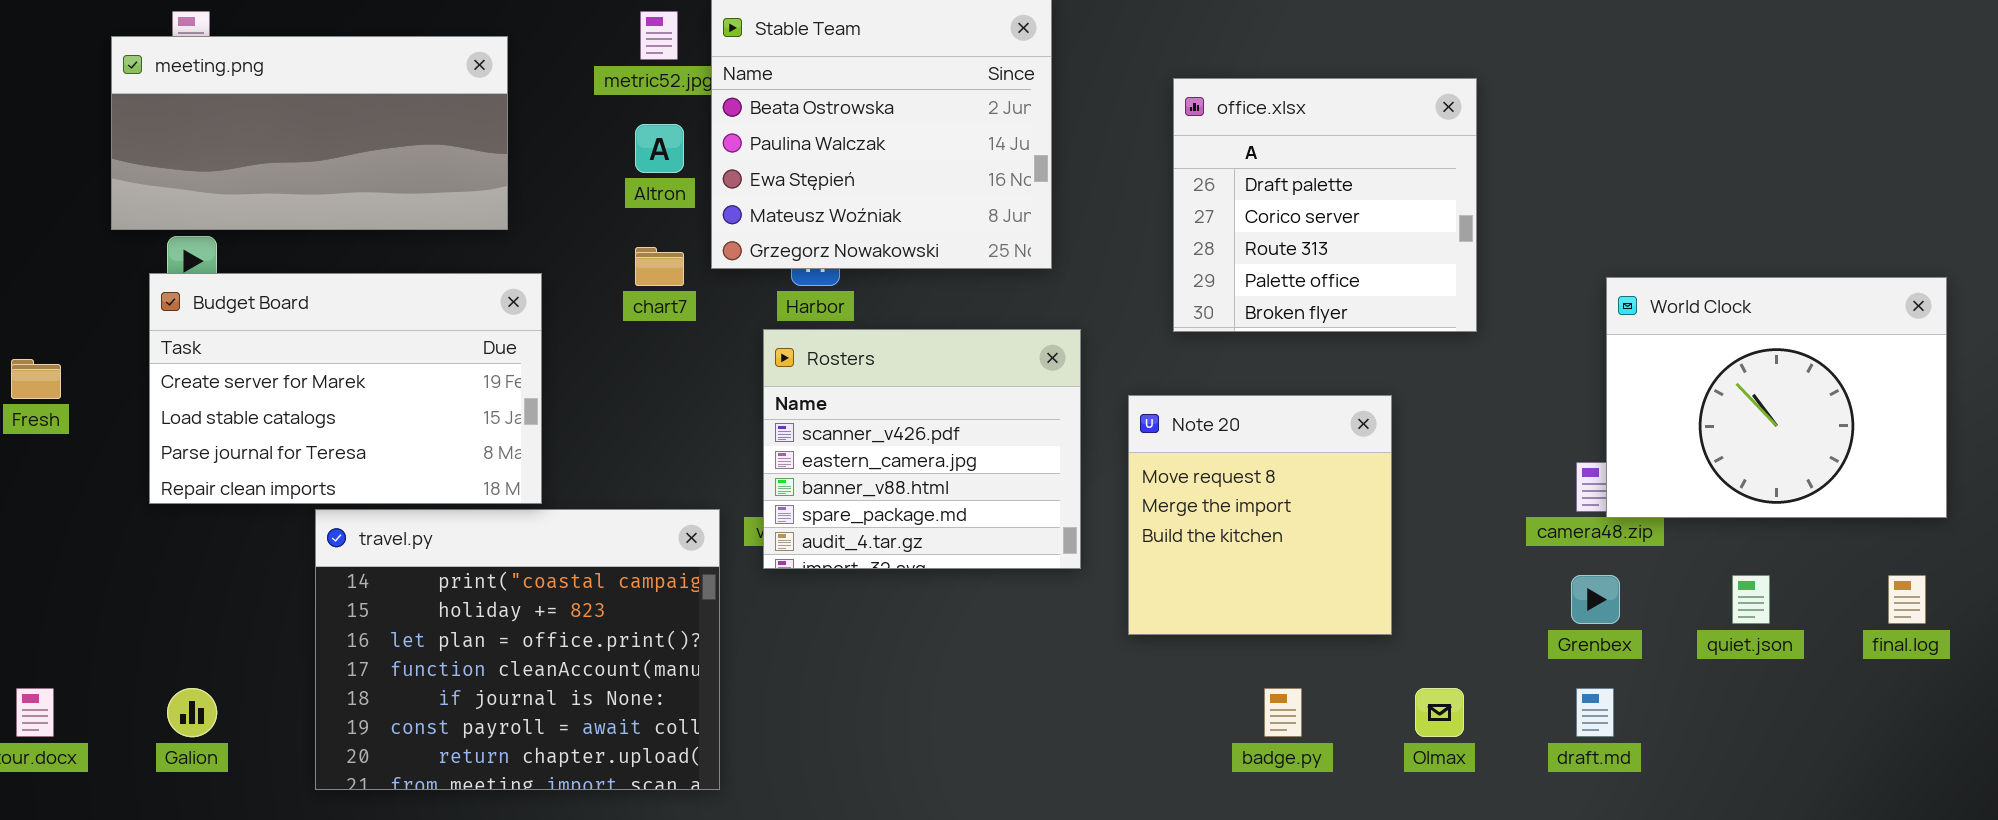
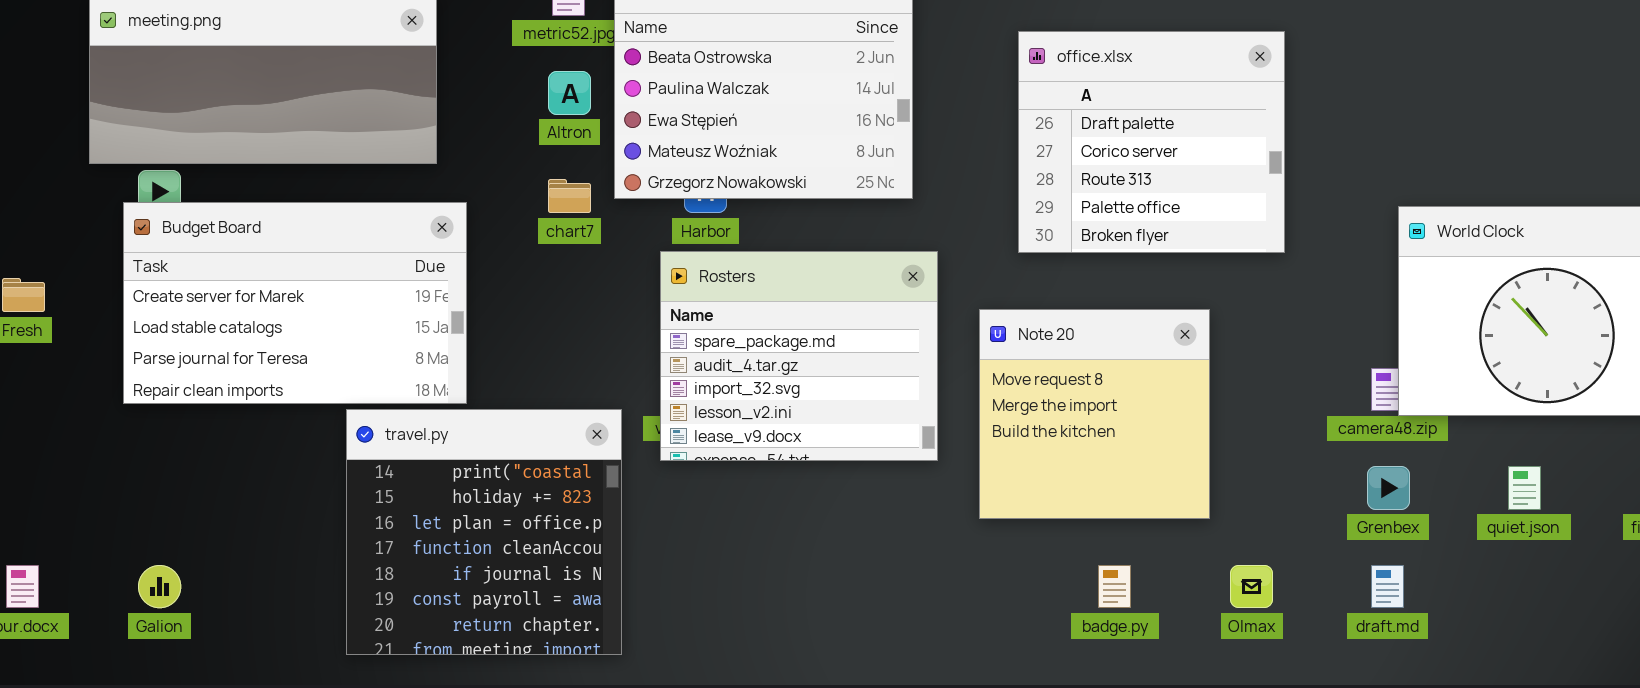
Rosters: [763,329,1081,569] -> [660,251,938,461], scrolled down 3 rows
travel.py: [315,509,720,790] -> [346,409,622,655], resized

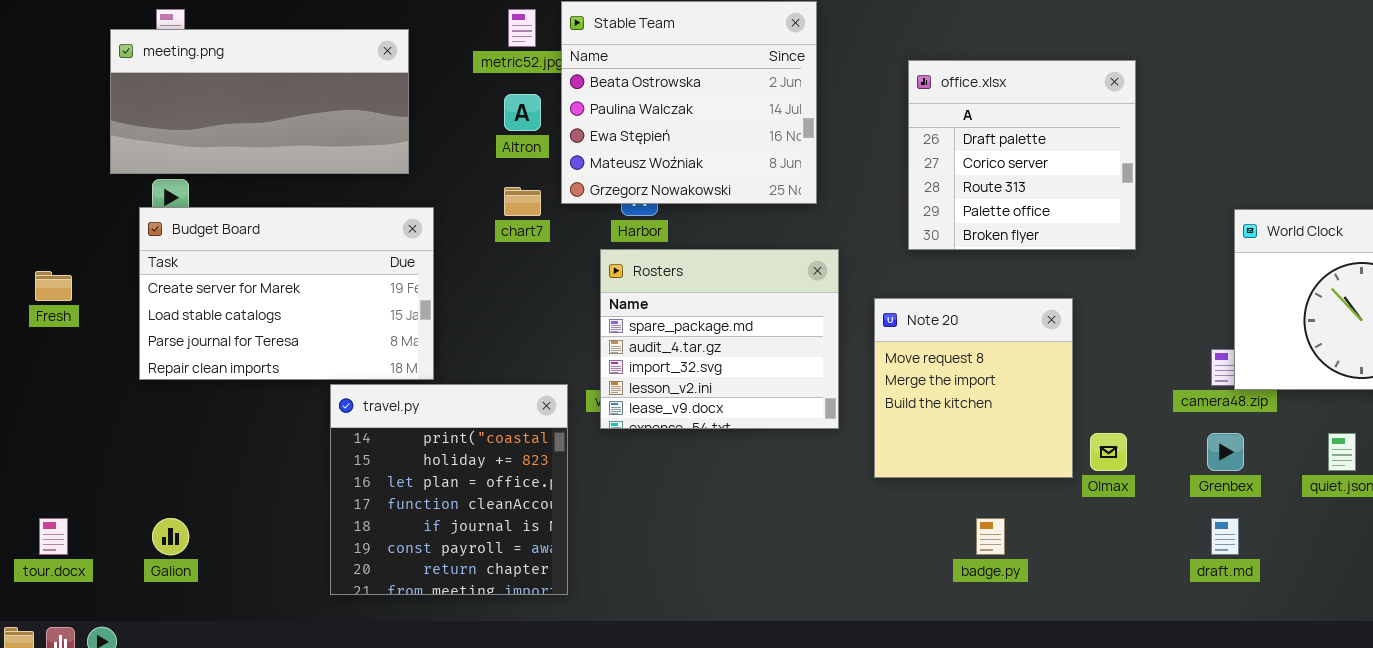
Olmax: [1230,565,1273,608] -> [1090,433,1127,471], moved

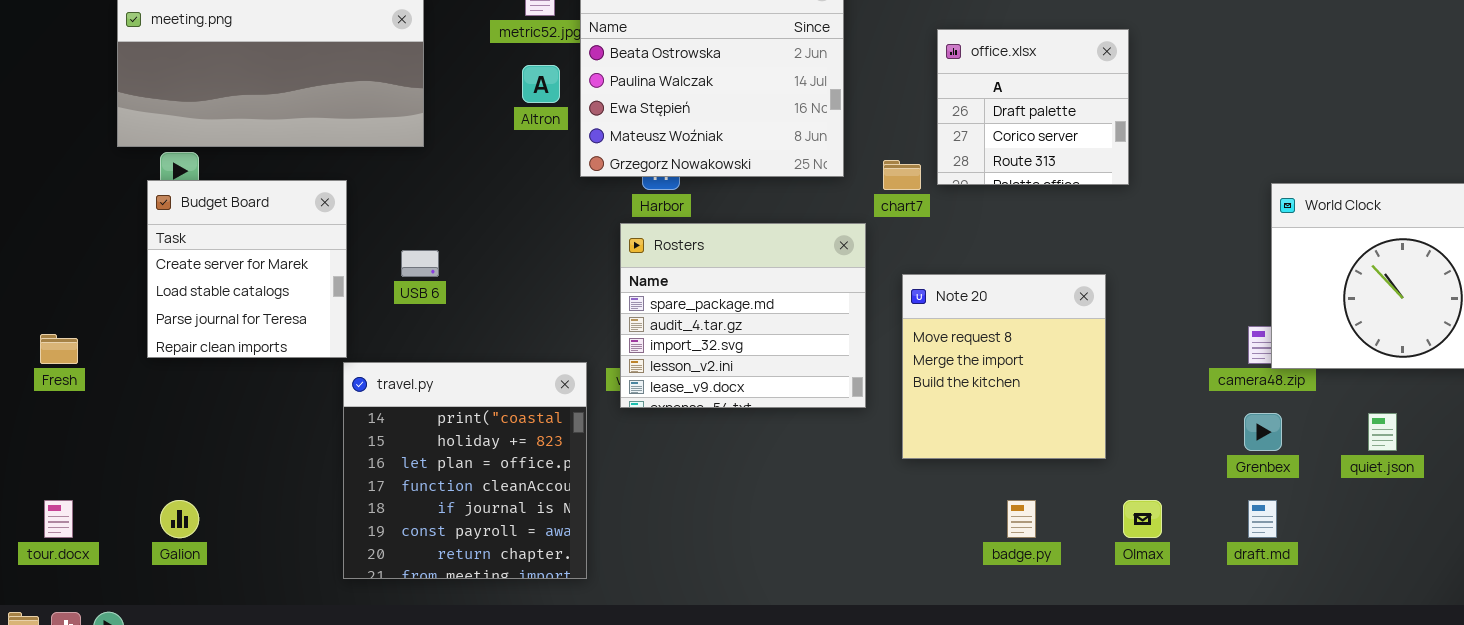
office.xlsx: [908,60,1136,250] -> [937,29,1129,185], resized
chart7: [504,187,541,216] -> [883,160,921,190], moved
Budget Board: [139,207,434,380] -> [147,180,347,358], resized
Fresh: [35,271,72,301] -> [40,334,78,364], moved
Olmax: [1090,433,1127,471] -> [1123,500,1162,538], moved

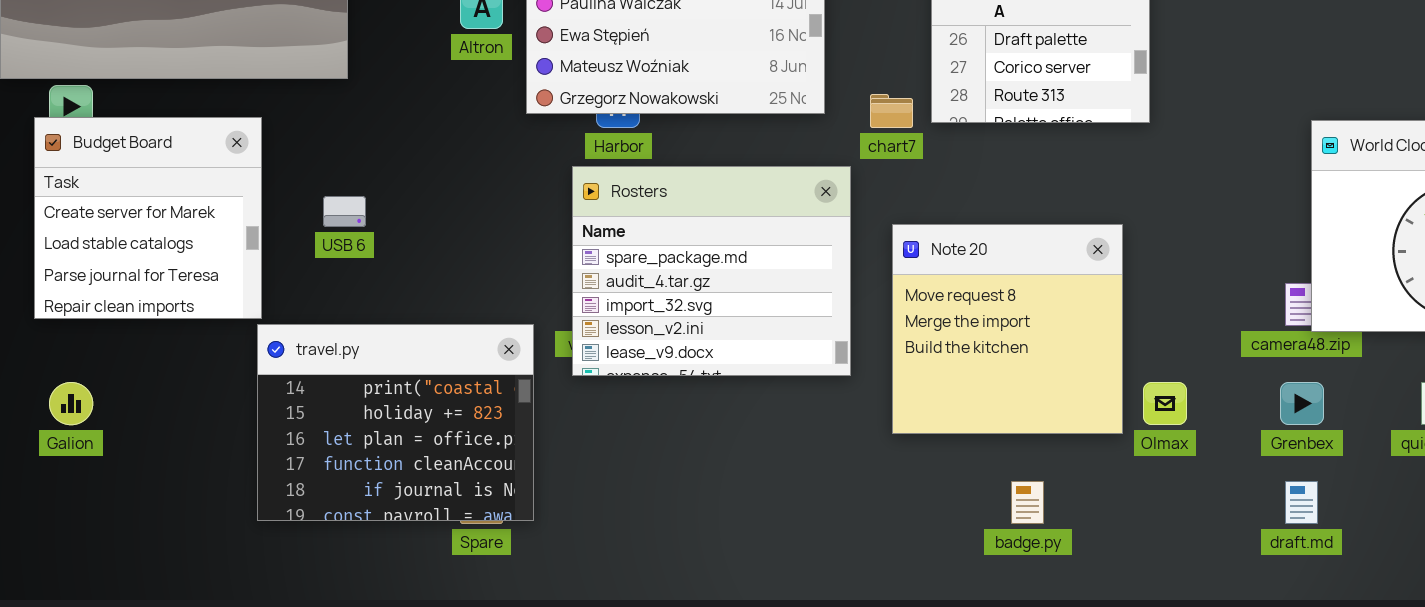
travel.py: [343,362,587,579] -> [257,324,534,521], resized
Galion: [160,500,199,538] -> [49,382,93,425], moved
Olmax: [1123,500,1162,538] -> [1143,382,1187,425], moved

